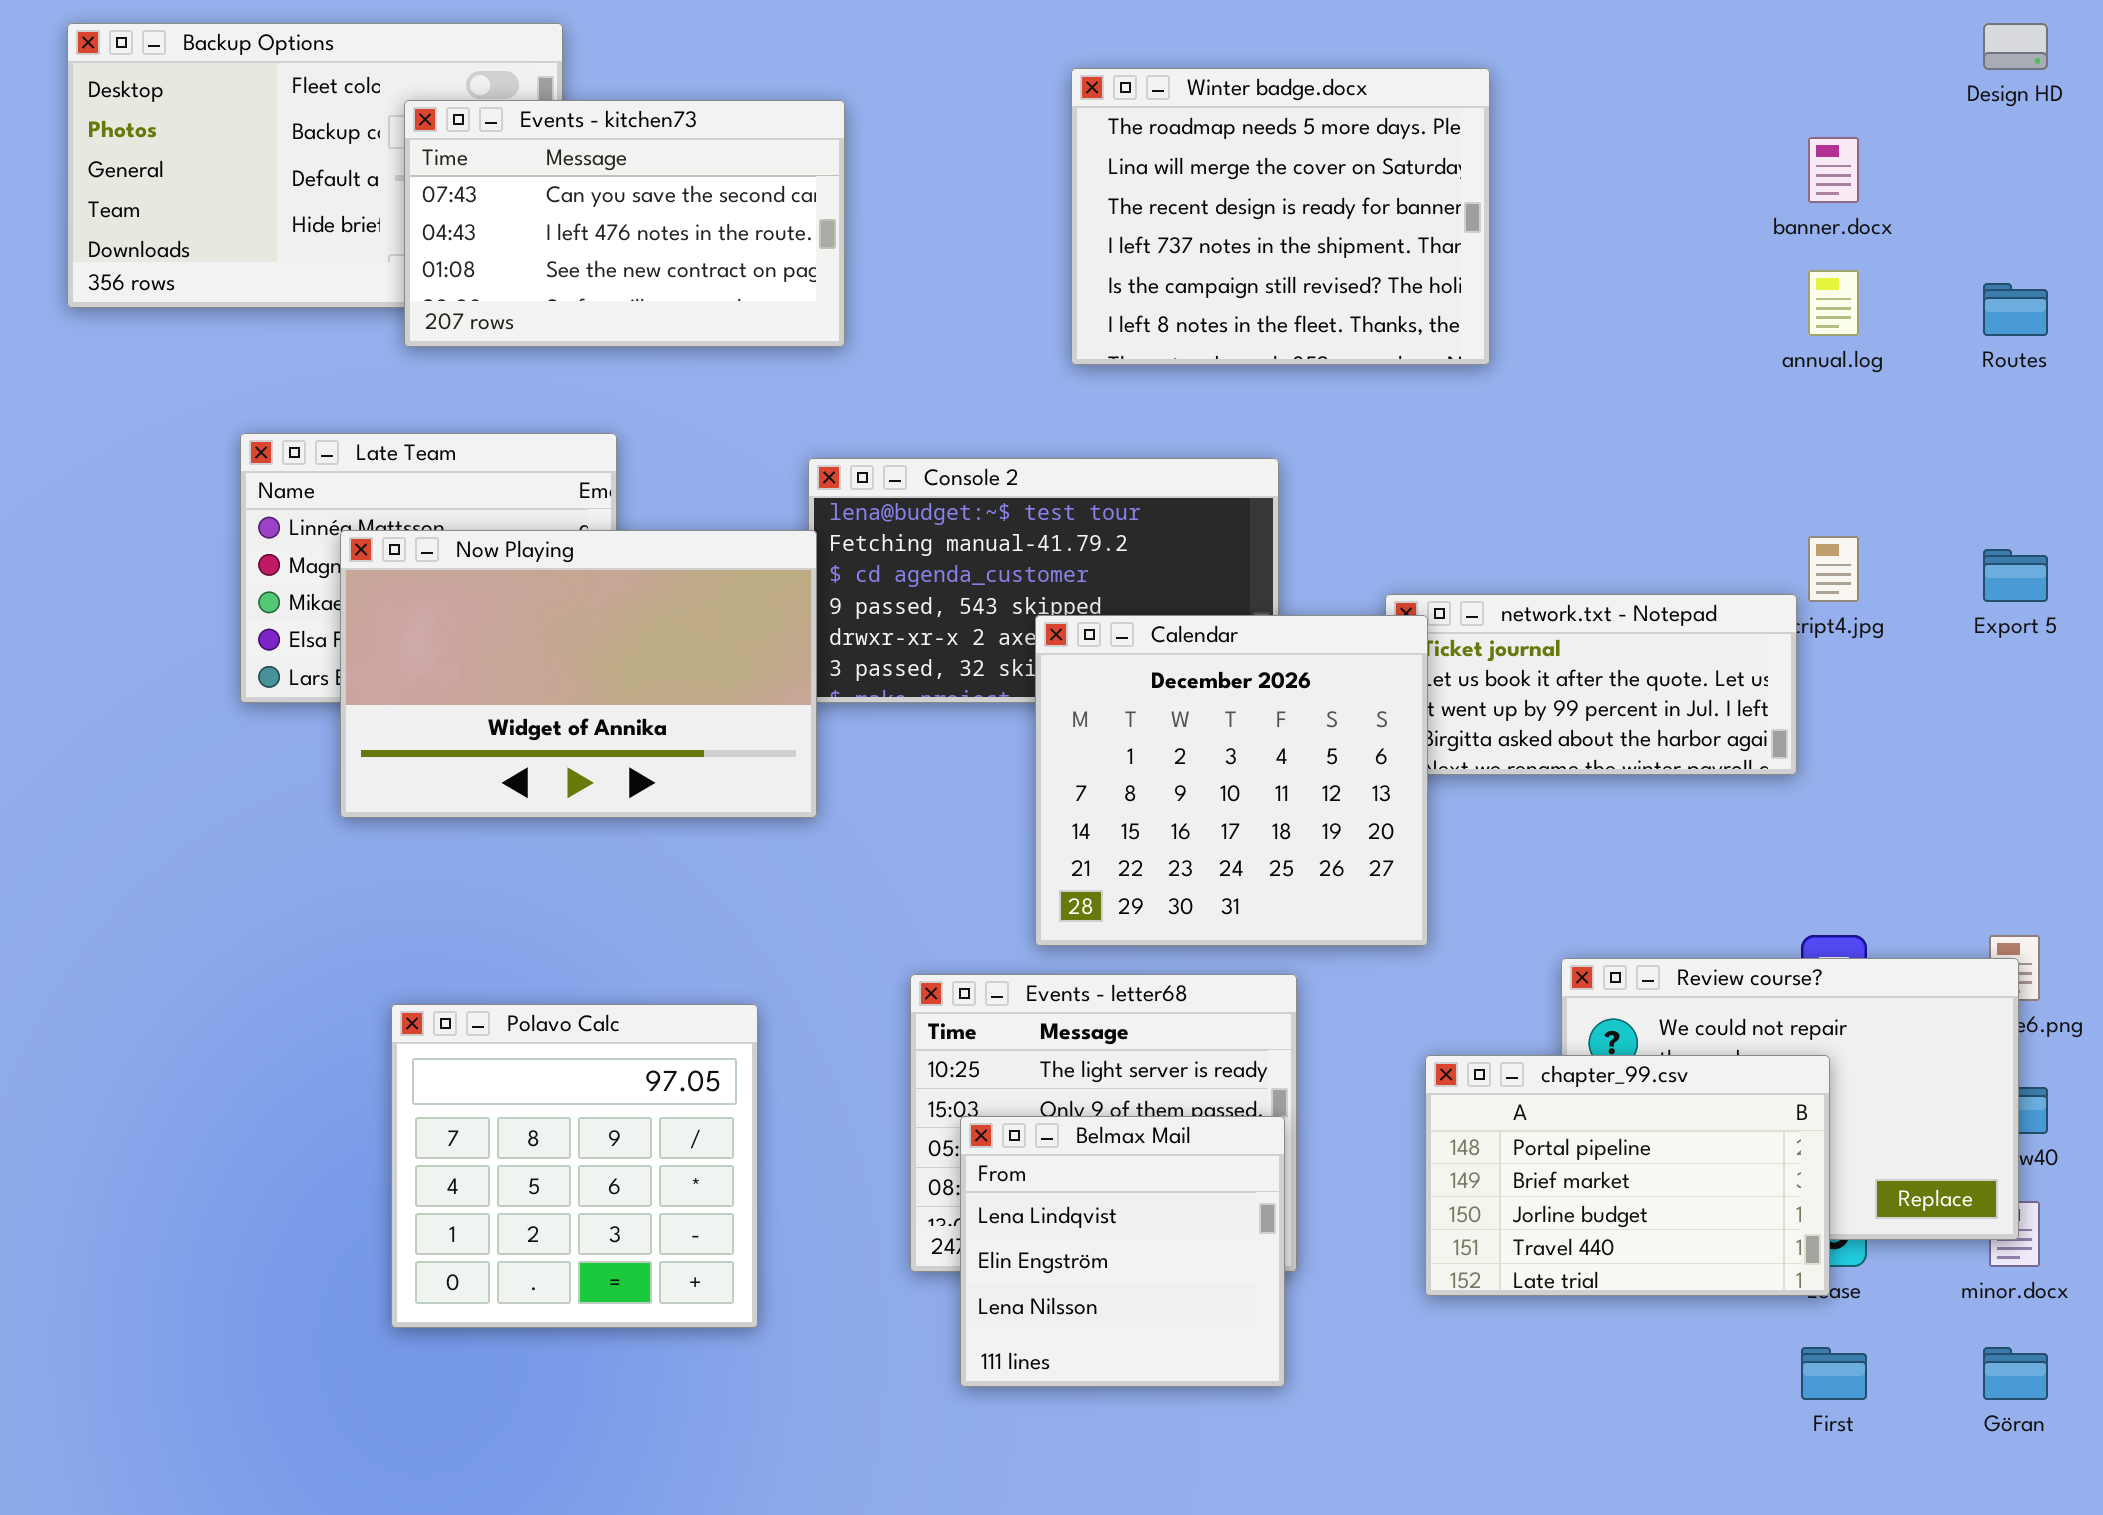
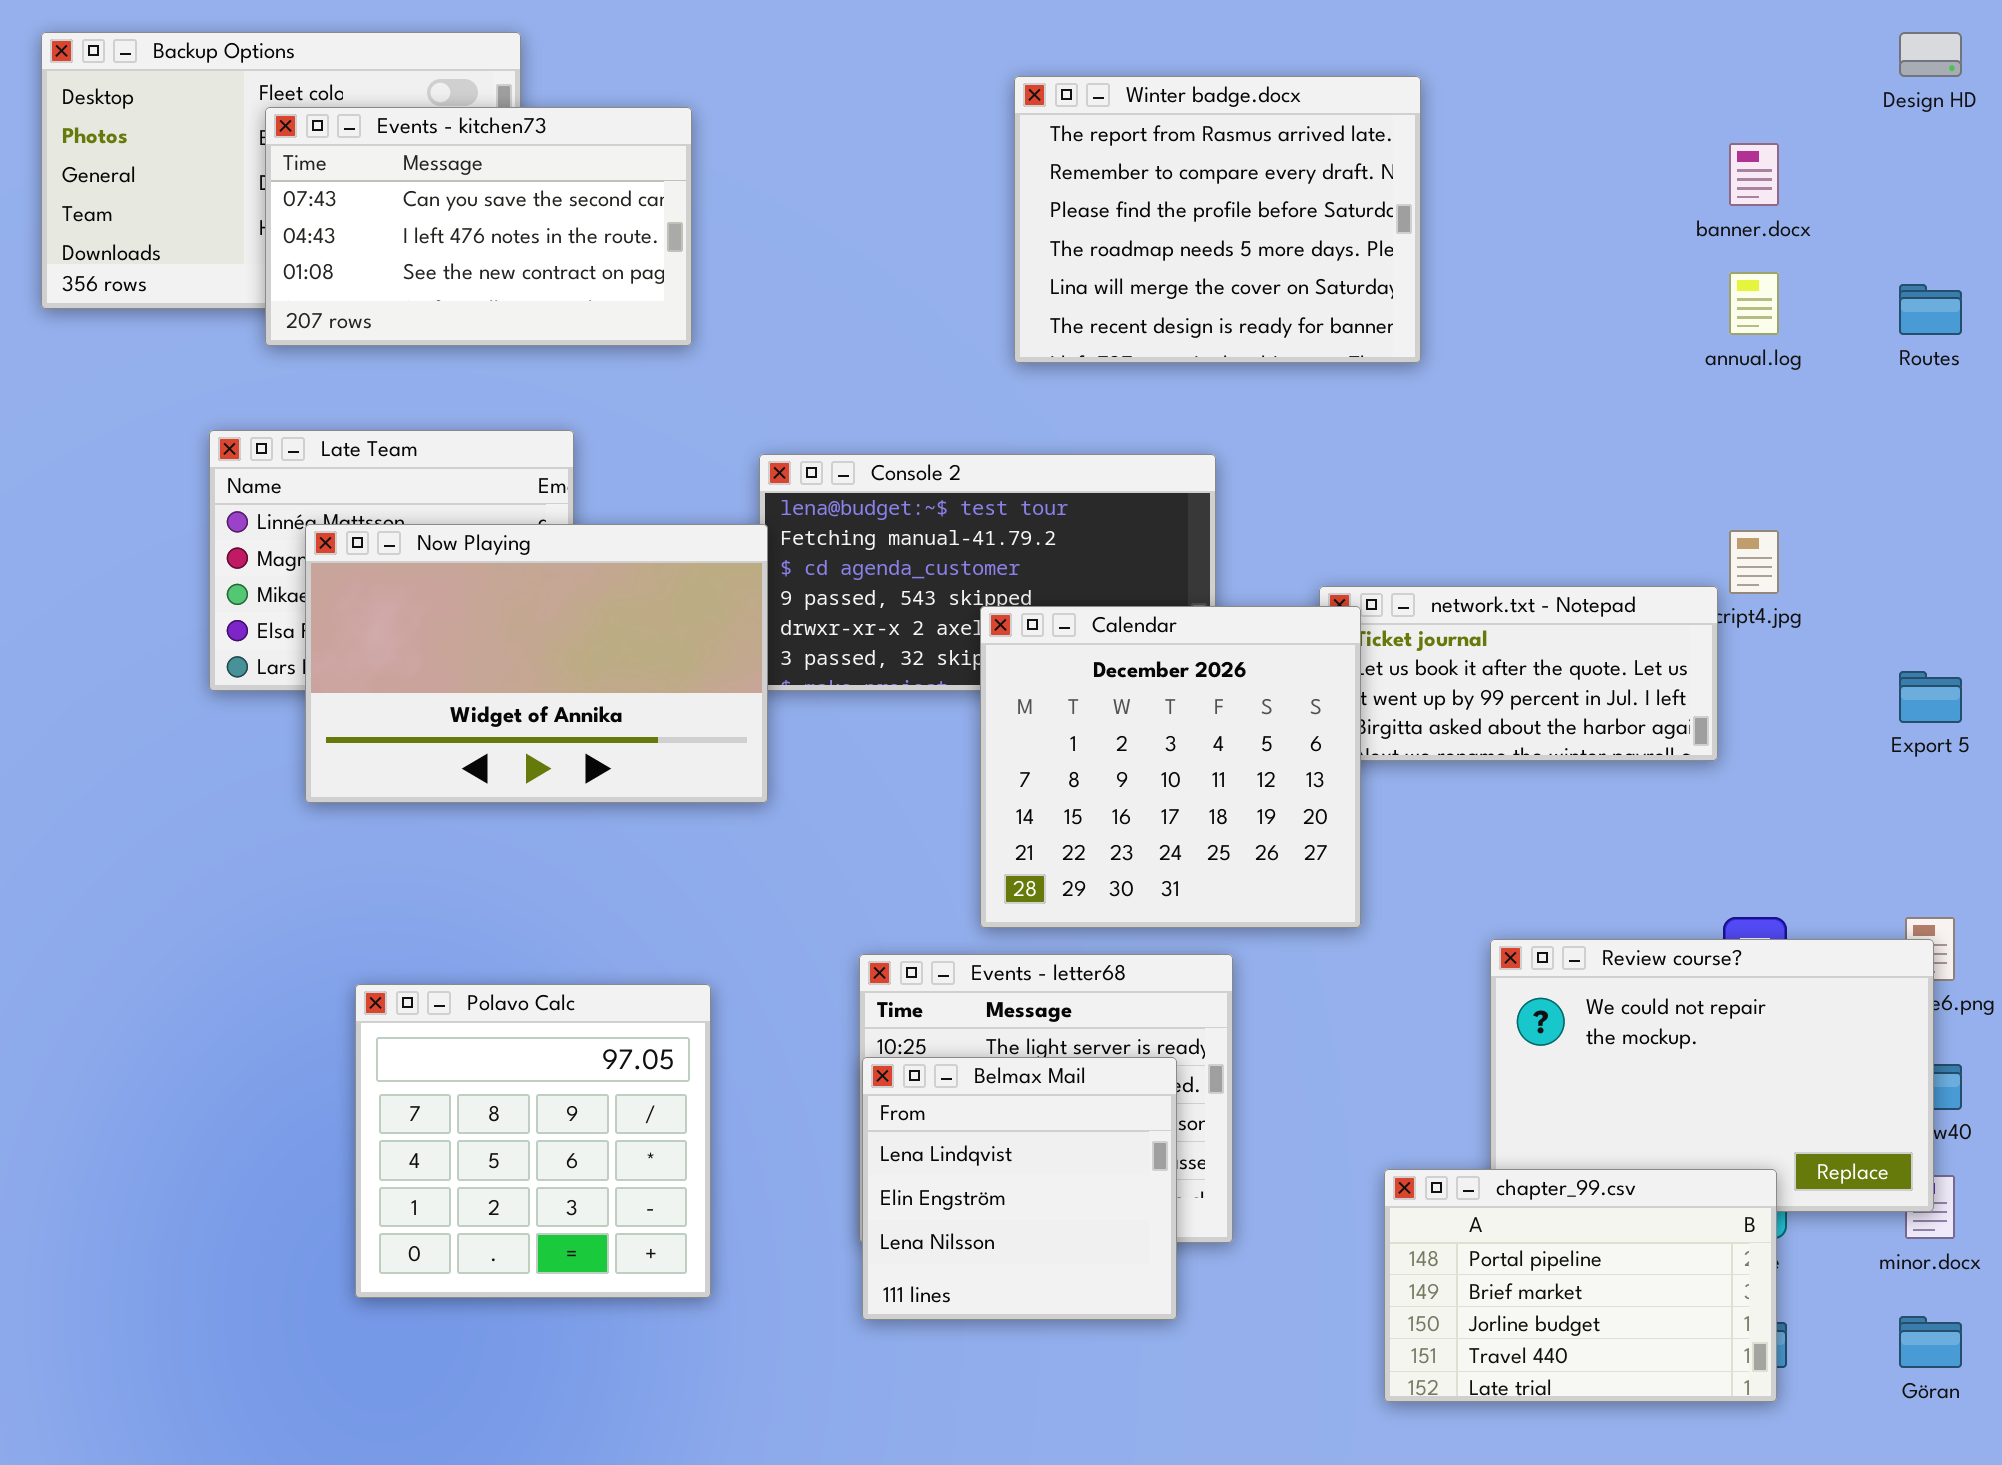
Winter badge.docx: [1071,68,1490,365] -> [1014,76,1421,363], scrolled up 3 rows
Events - kitchen73: [404,100,845,347] -> [265,107,692,346], moved
Export 5: [1983,549,2048,602] -> [1899,671,1962,723], moved
chapter_99.csv: [1425,1055,1830,1296] -> [1384,1169,1777,1402], moved
Belmax Mail: [960,1116,1285,1387] -> [862,1057,1177,1320], moved

